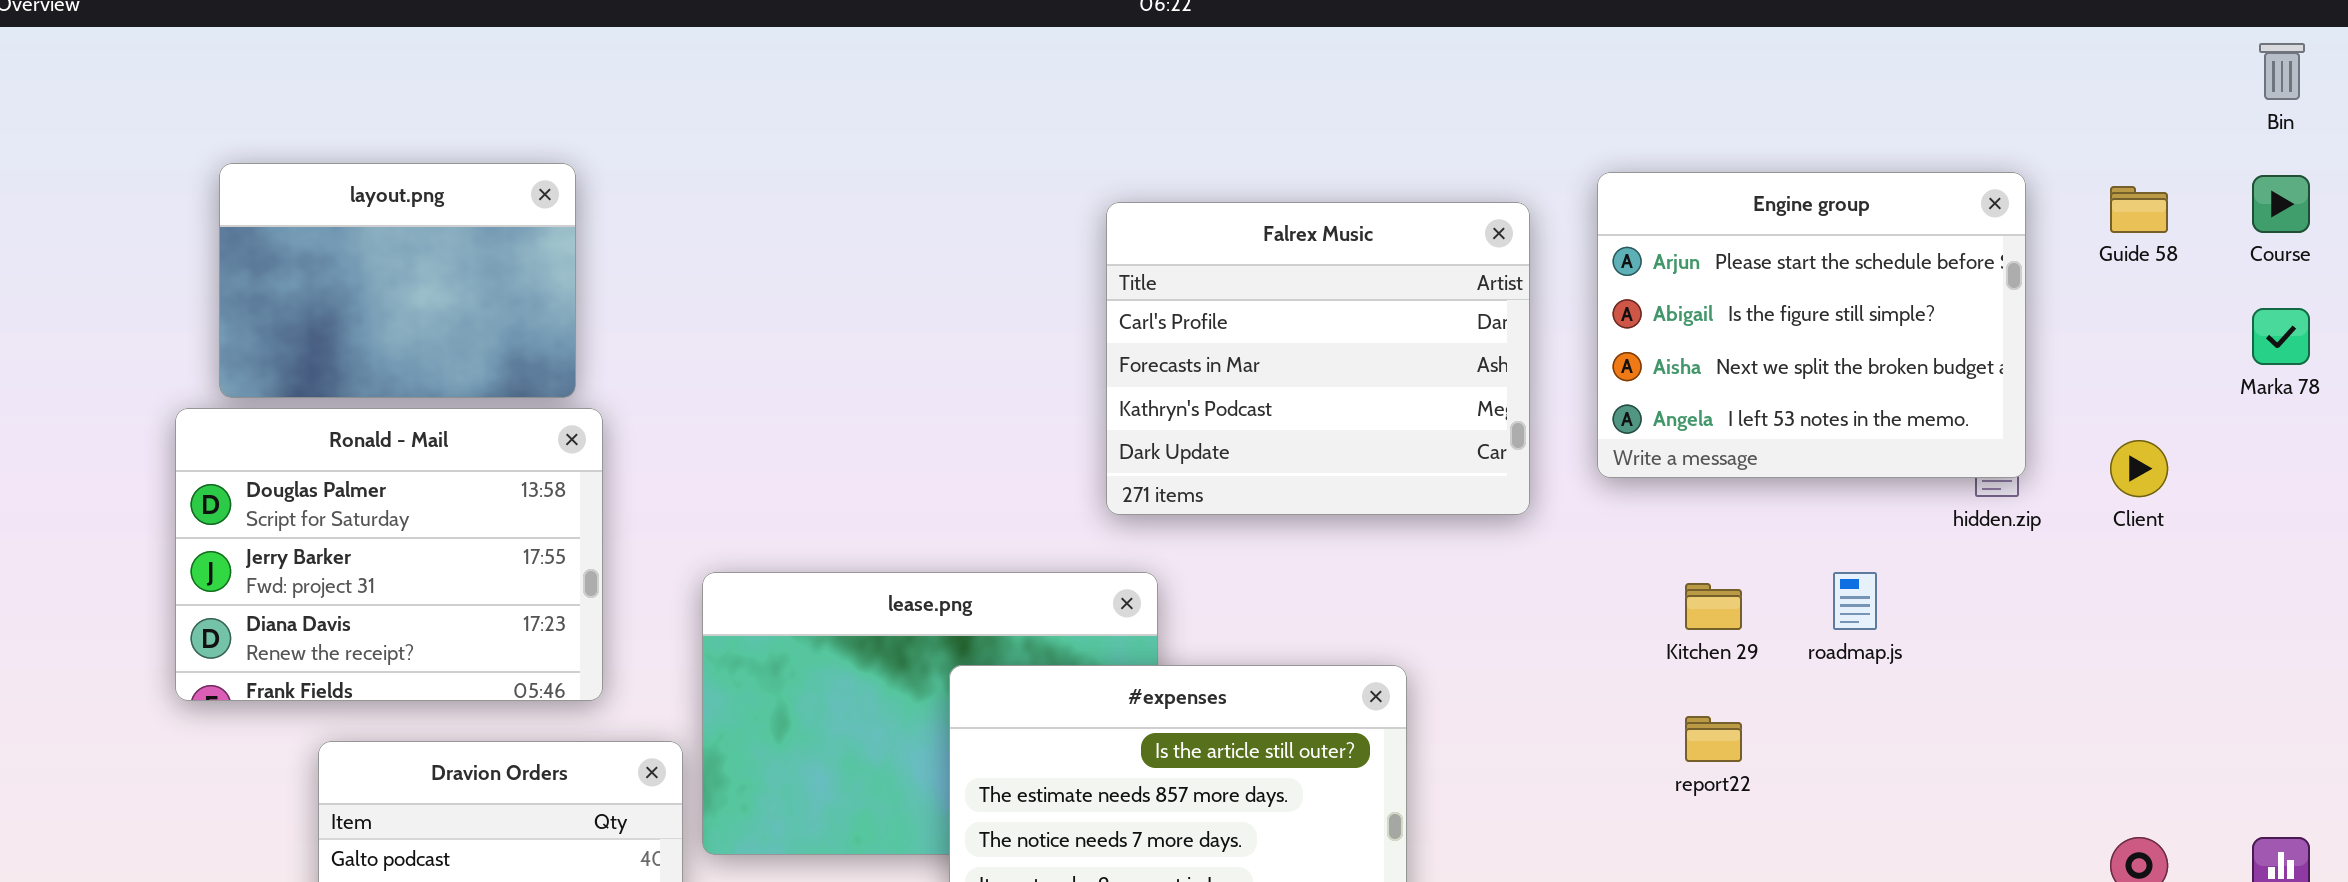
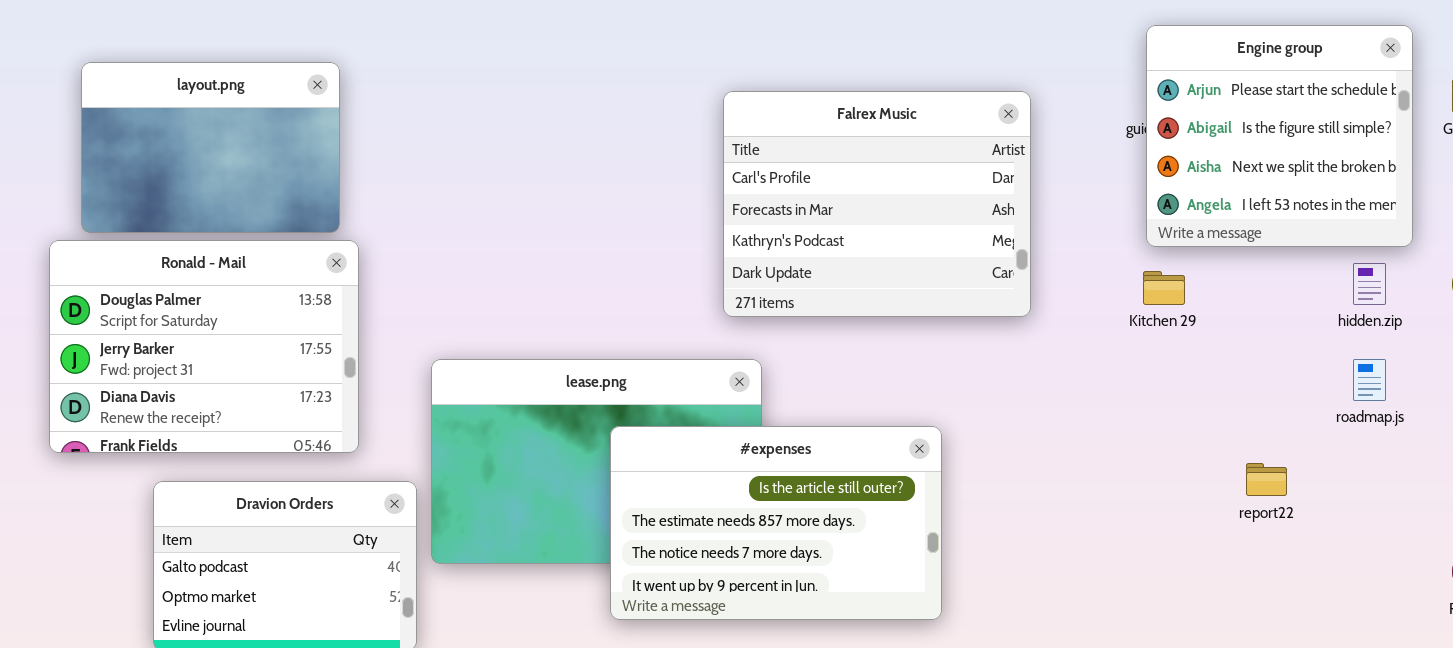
Engine group: [1597,172,2026,478] -> [1146,25,1413,247], moved, resized
roadmap.js: [1833,572,1877,630] -> [1353,359,1386,401], moved
Kitchen 29: [1685,583,1742,630] -> [1143,271,1185,305], moved
report22: [1685,716,1742,762] -> [1246,463,1287,496], moved

